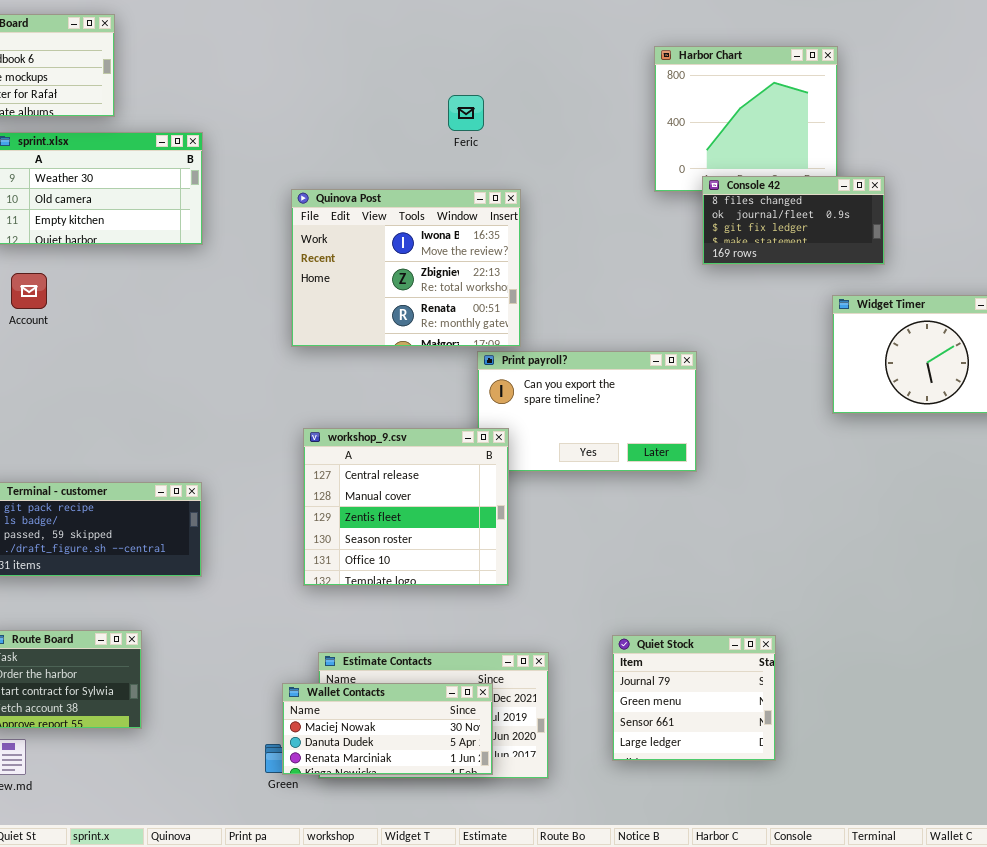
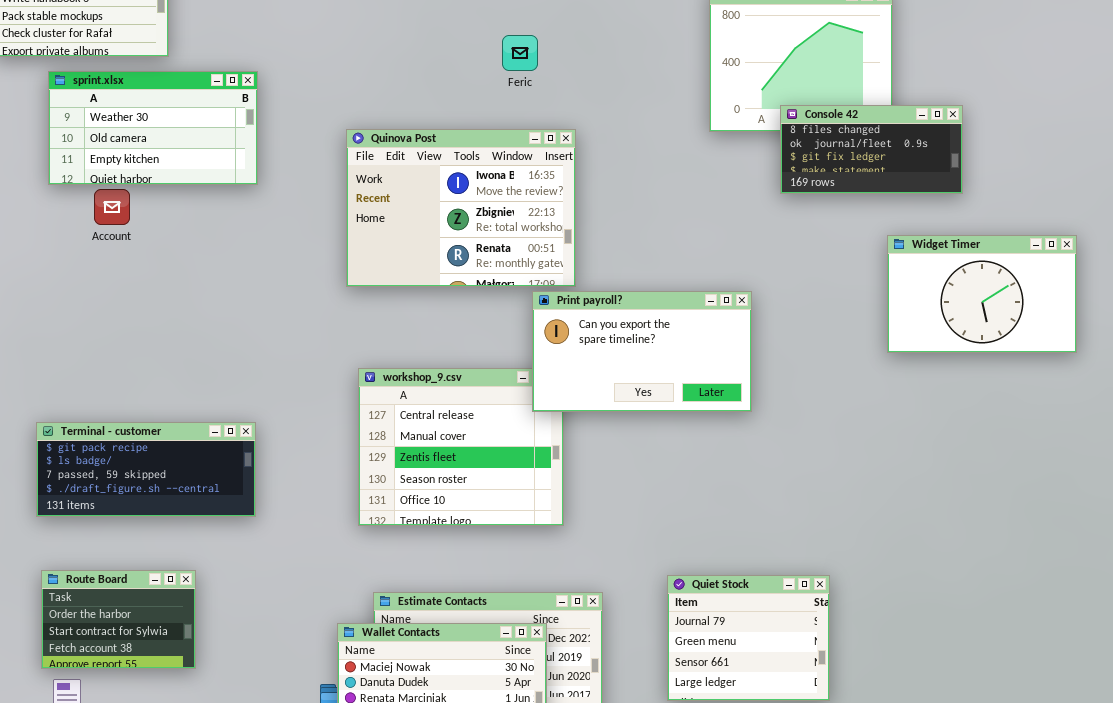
Console 42: [702,176,885,265] -> [780,105,963,194], moved
Account: [11,273,47,309] -> [94,189,130,225], moved
Print payroll?: [477,351,697,472] -> [532,291,752,412], raised

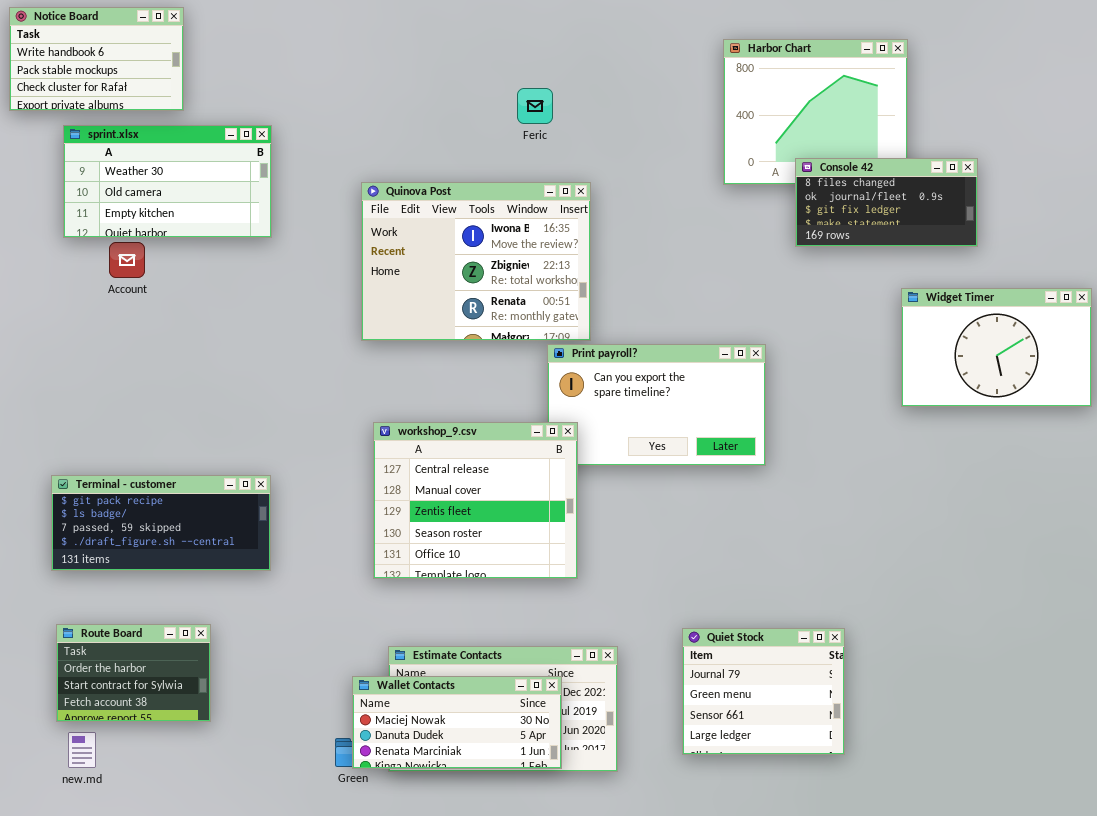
workshop_9.csv: [358,368,564,526] -> [373,422,578,579], raised

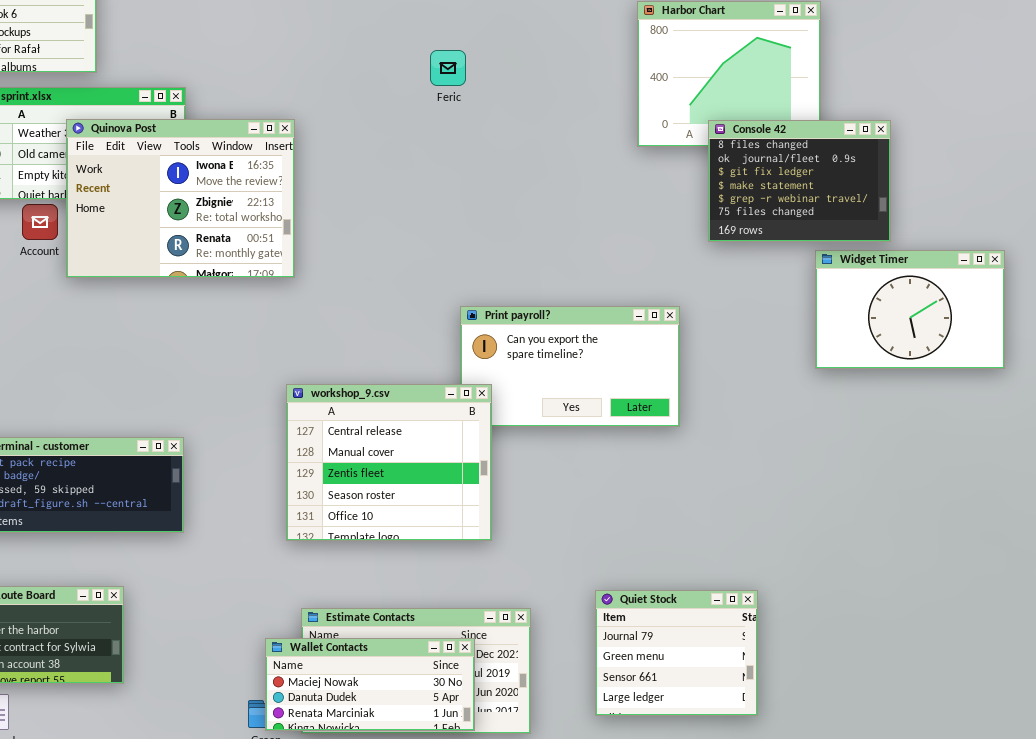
Console 42: [795,158,978,247] -> [708,120,891,242], resized
Quinova Post: [361,182,591,341] -> [66,119,295,278], moved

